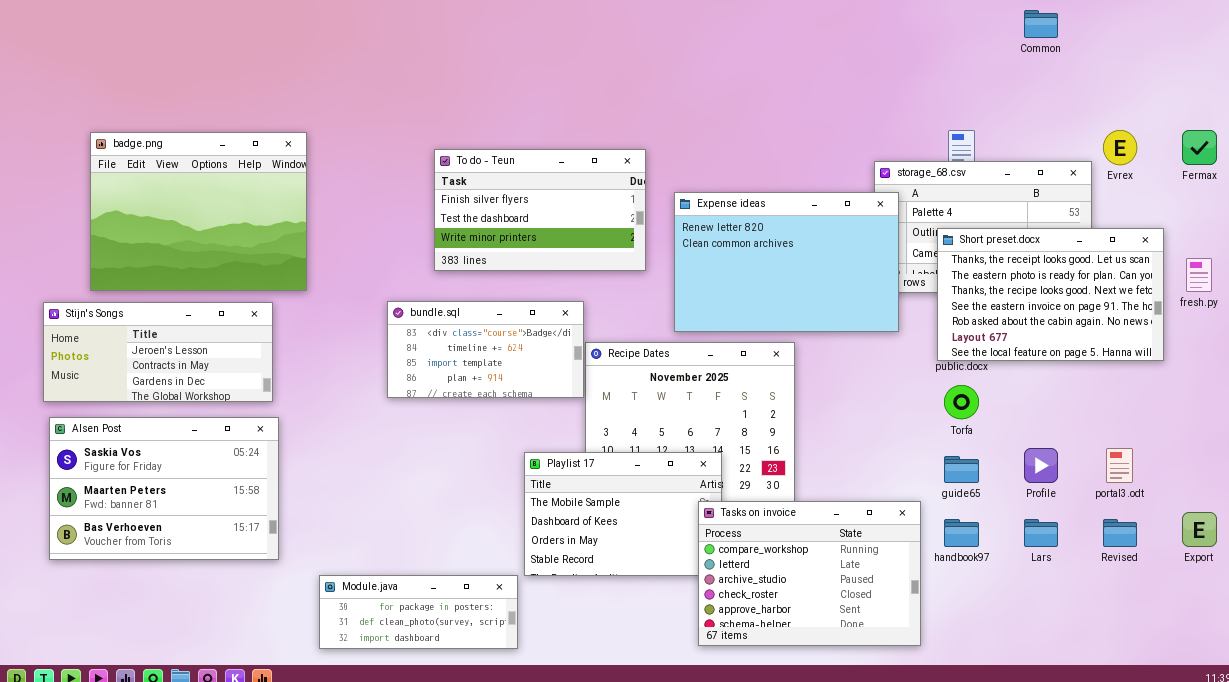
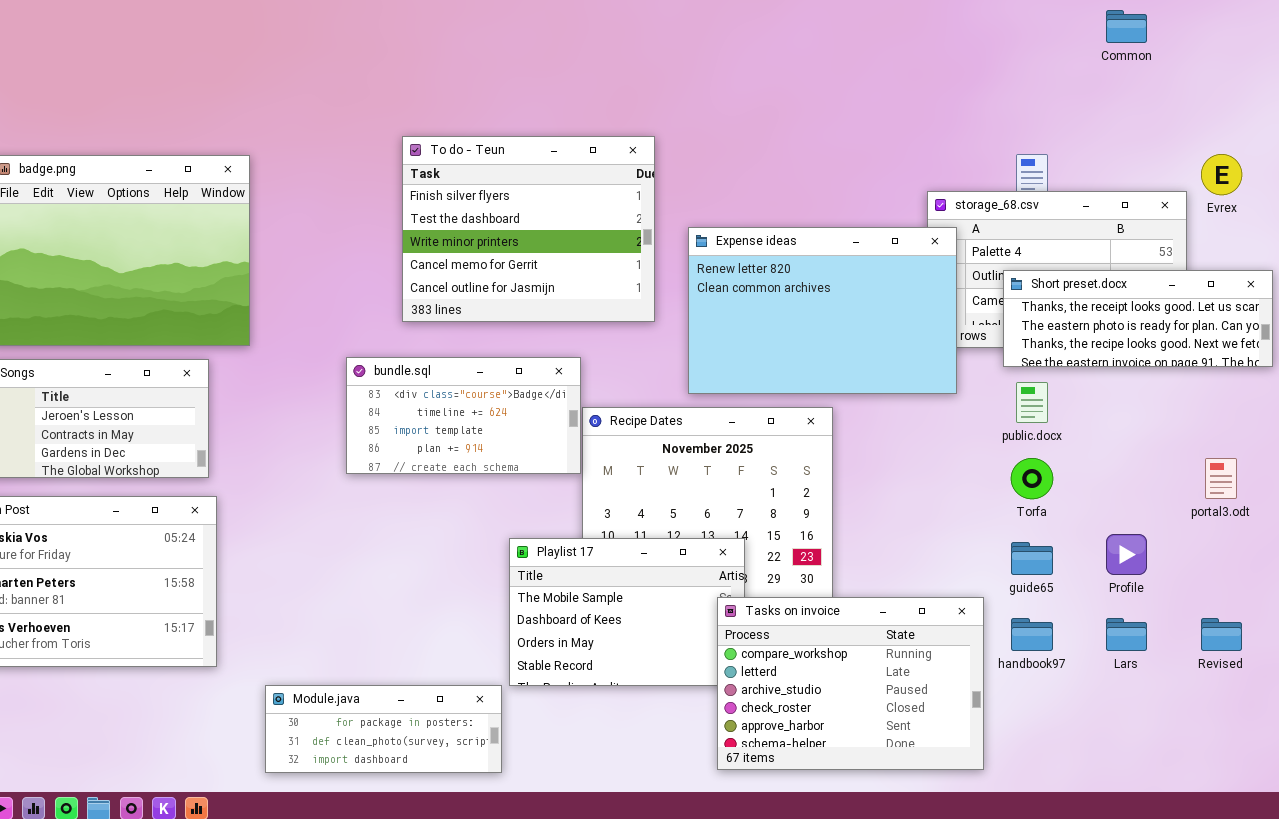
To do - Teun: [434,149,646,271] -> [402,136,655,322], resized
Short preset.docx: [937,228,1164,361] -> [1003,270,1273,367], resized
portal3.odt: [1106,448,1133,483] -> [1205,458,1237,499], moved

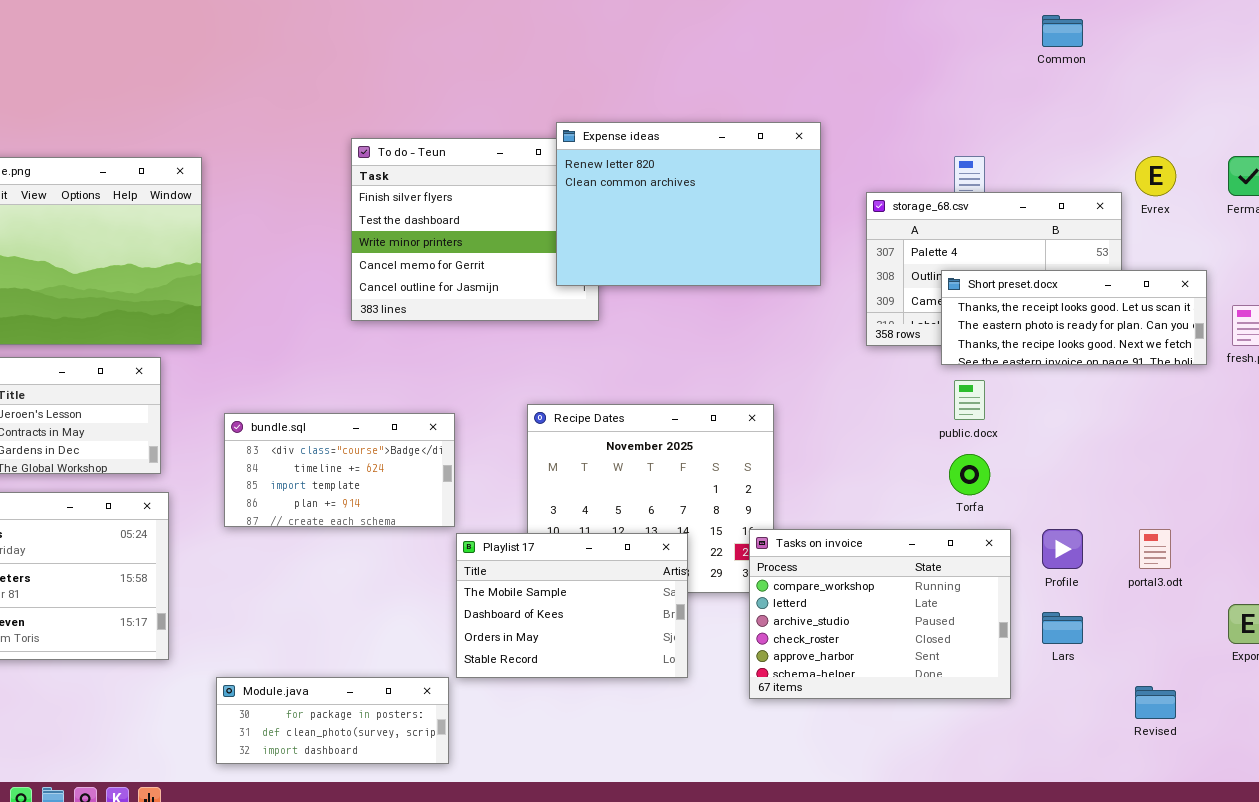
Expense ideas: [688,227,957,394] -> [556,122,821,286], moved
bundle.sql: [346,357,581,474] -> [224,413,455,527], moved
portal3.odt: [1205,458,1237,499] -> [1139,529,1171,569], moved
Tasks on invoice: [717,597,984,770] -> [749,529,1011,699], moved
Revised: [1201,618,1242,651] -> [1135,686,1176,719], moved

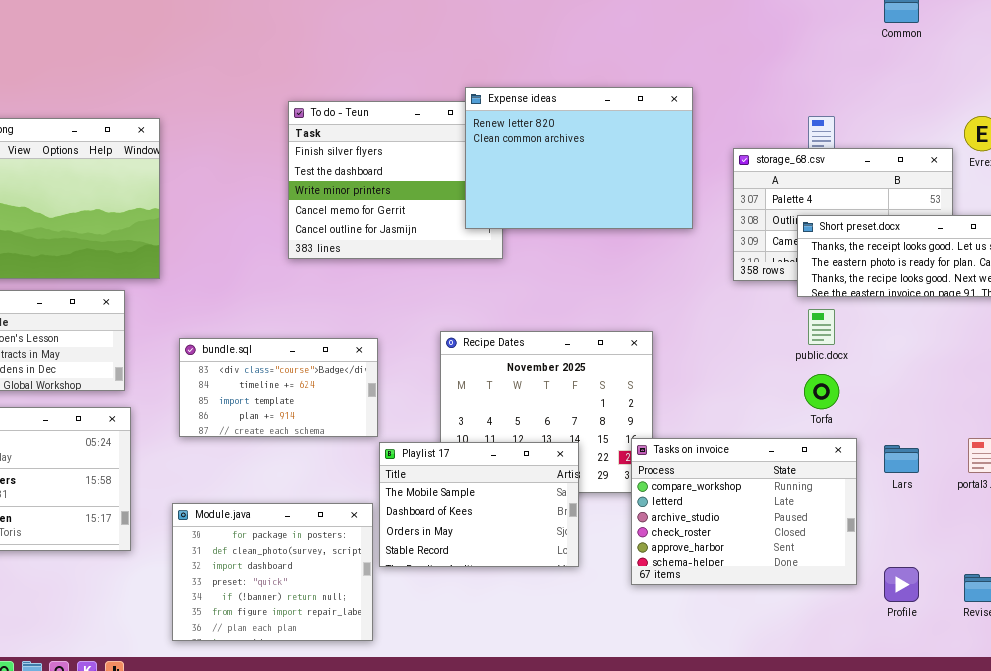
Profile: [1042,529,1083,569] -> [884,567,919,602], moved
Lars: [1042,612,1083,644] -> [884,445,919,473], moved
Module.java: [216,677,449,764] -> [172,503,373,641], resized

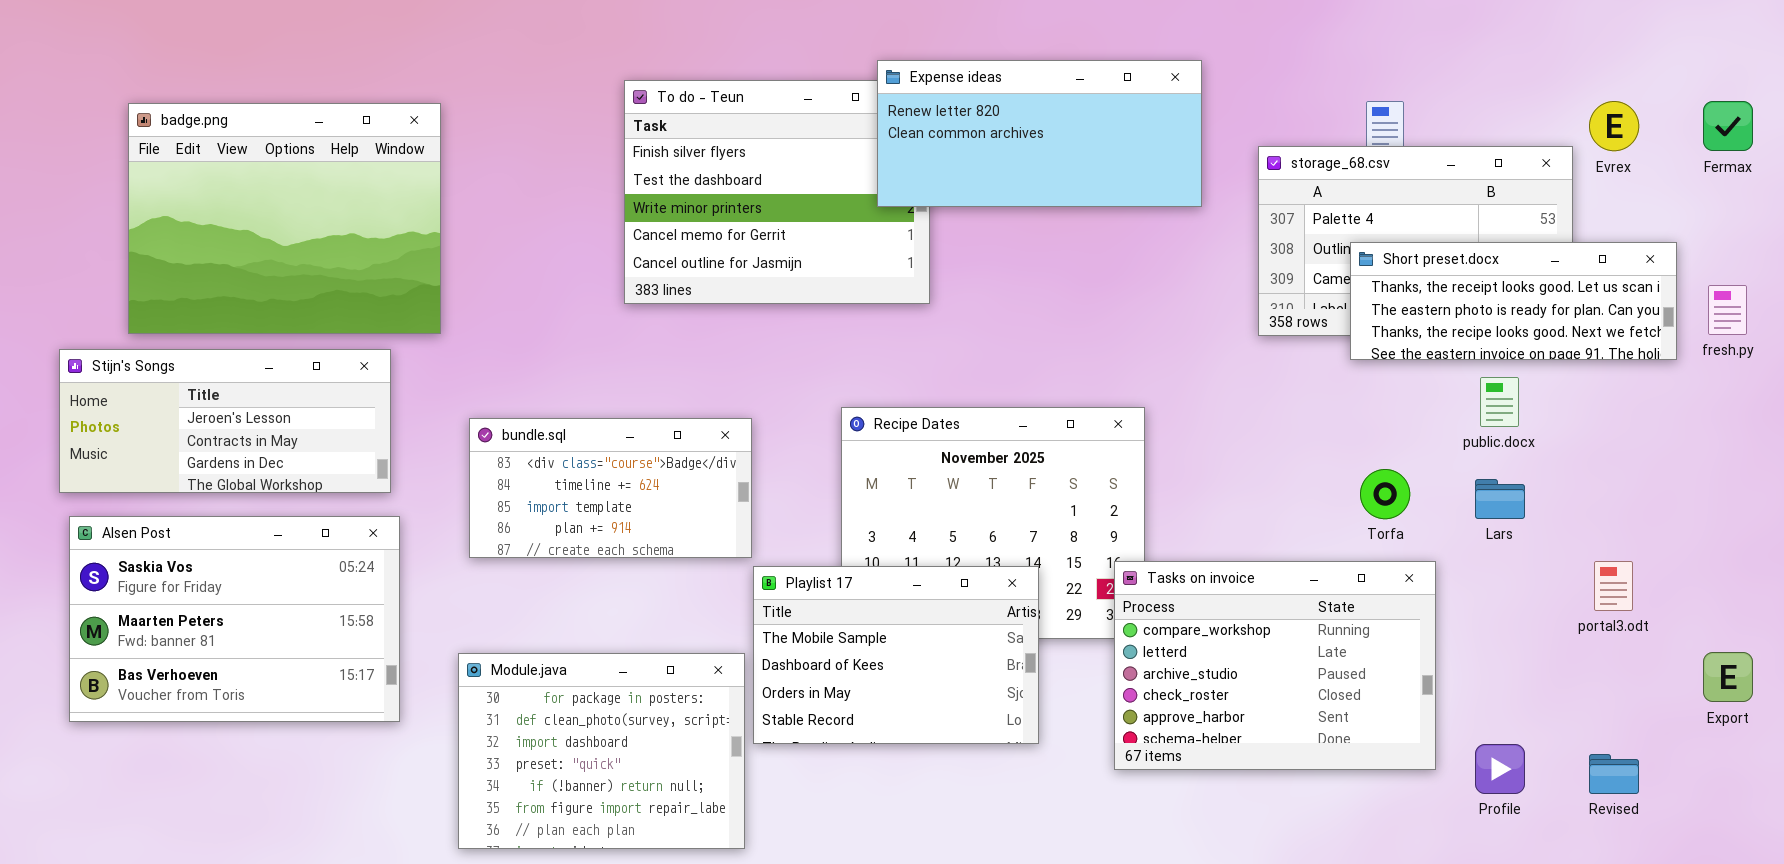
Expense ideas: [465,87,693,229] -> [877,60,1202,207], resized
public.docx: [808,309,835,345] -> [1480,377,1519,427], moved
Lars: [884,445,919,473] -> [1475,479,1525,519], moved

